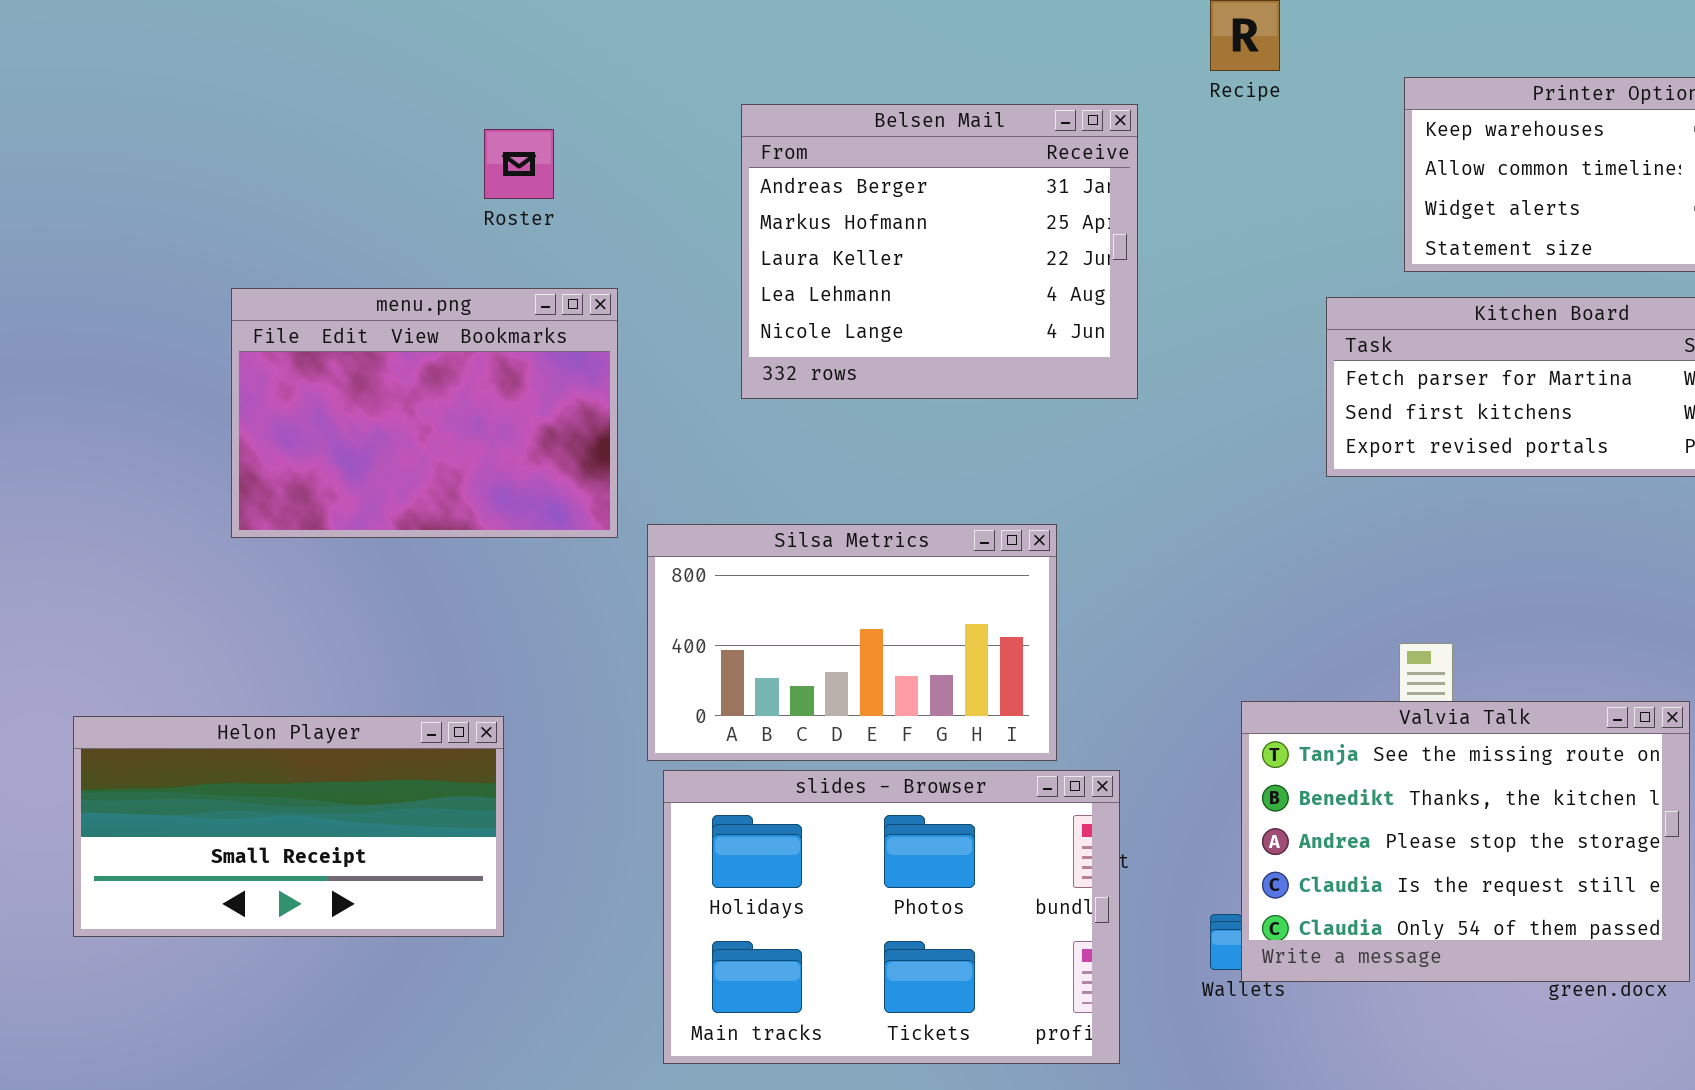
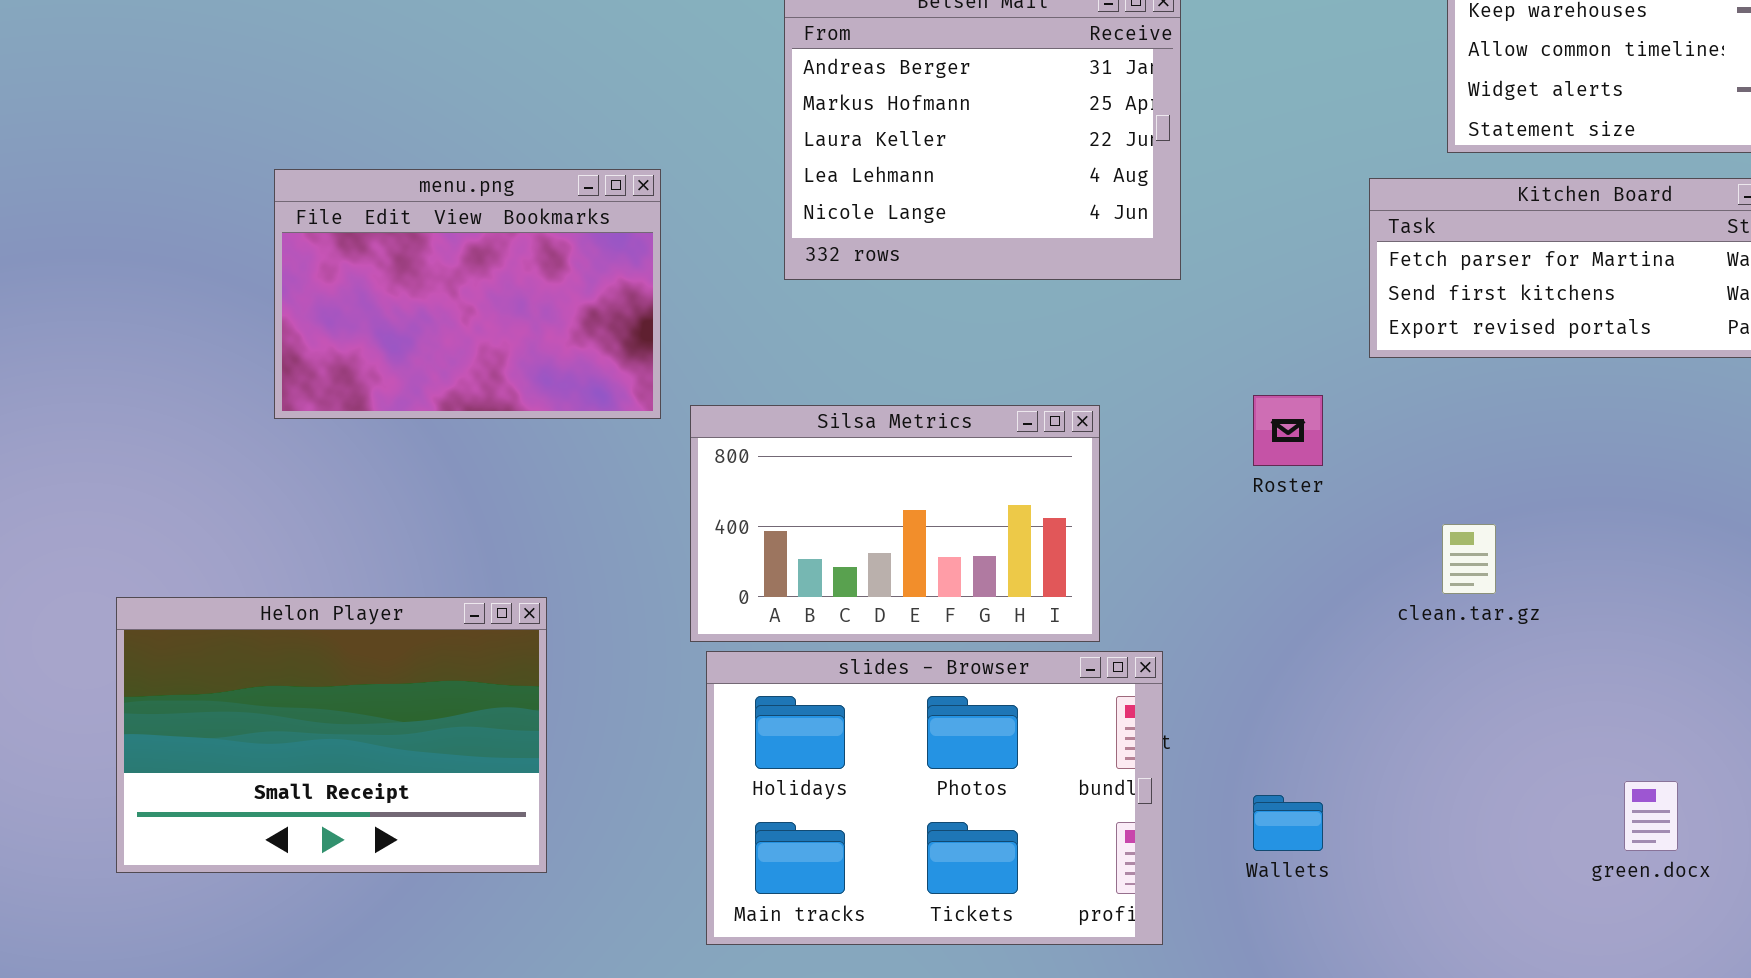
Roster: [484,129,554,199] -> [1253,395,1323,466], moved
Valvia Talk: [1241,701,1690,982] -> none, closed
Helon Player: [73,716,504,937] -> [116,597,547,873], resized

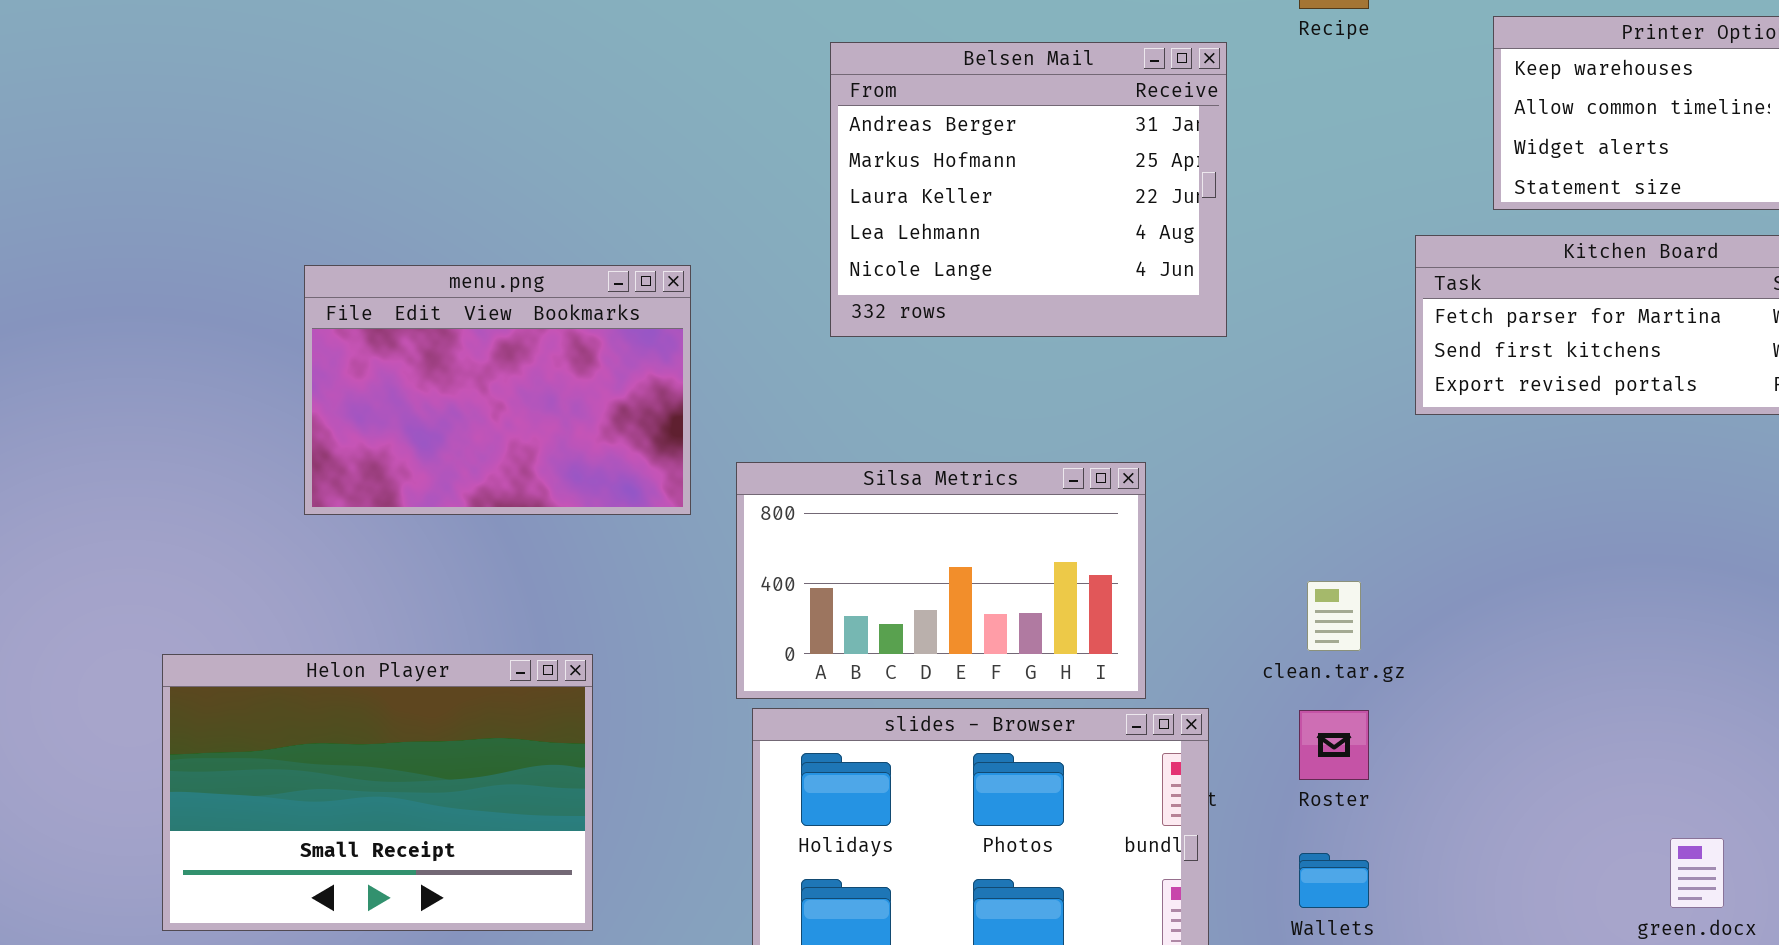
menu.png: [274,169,661,419] -> [304,265,691,515], moved
Roster: [1253,395,1323,466] -> [1299,710,1369,780], moved
clean.tar.gz: [1442,524,1496,594] -> [1307,581,1361,651], moved

